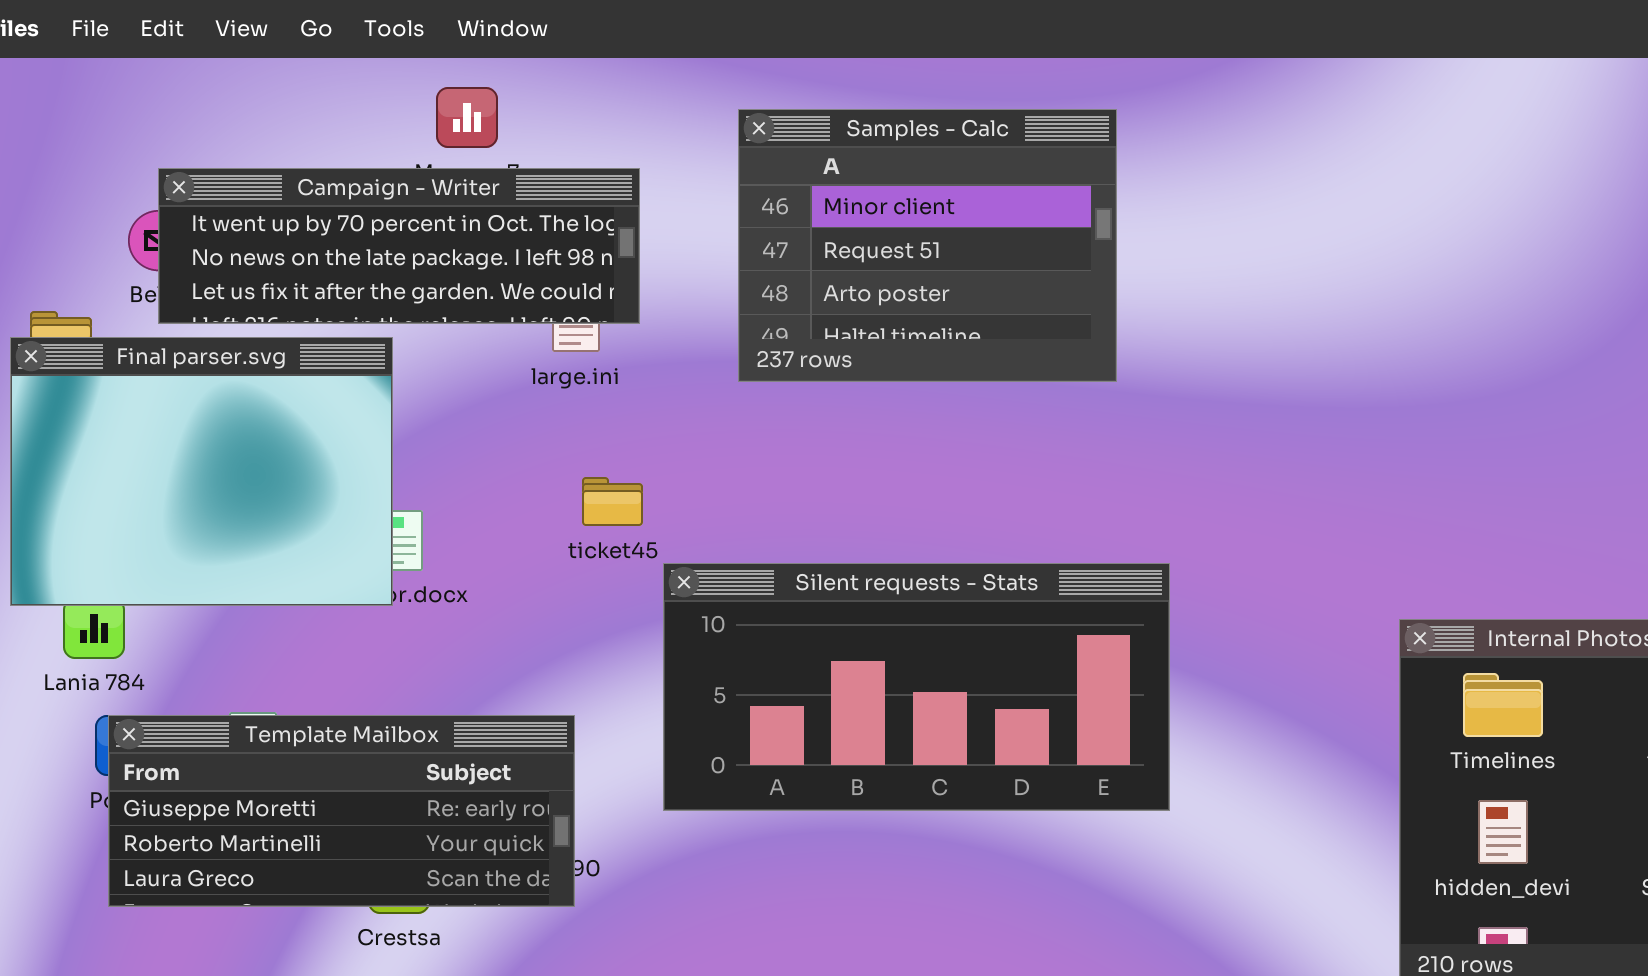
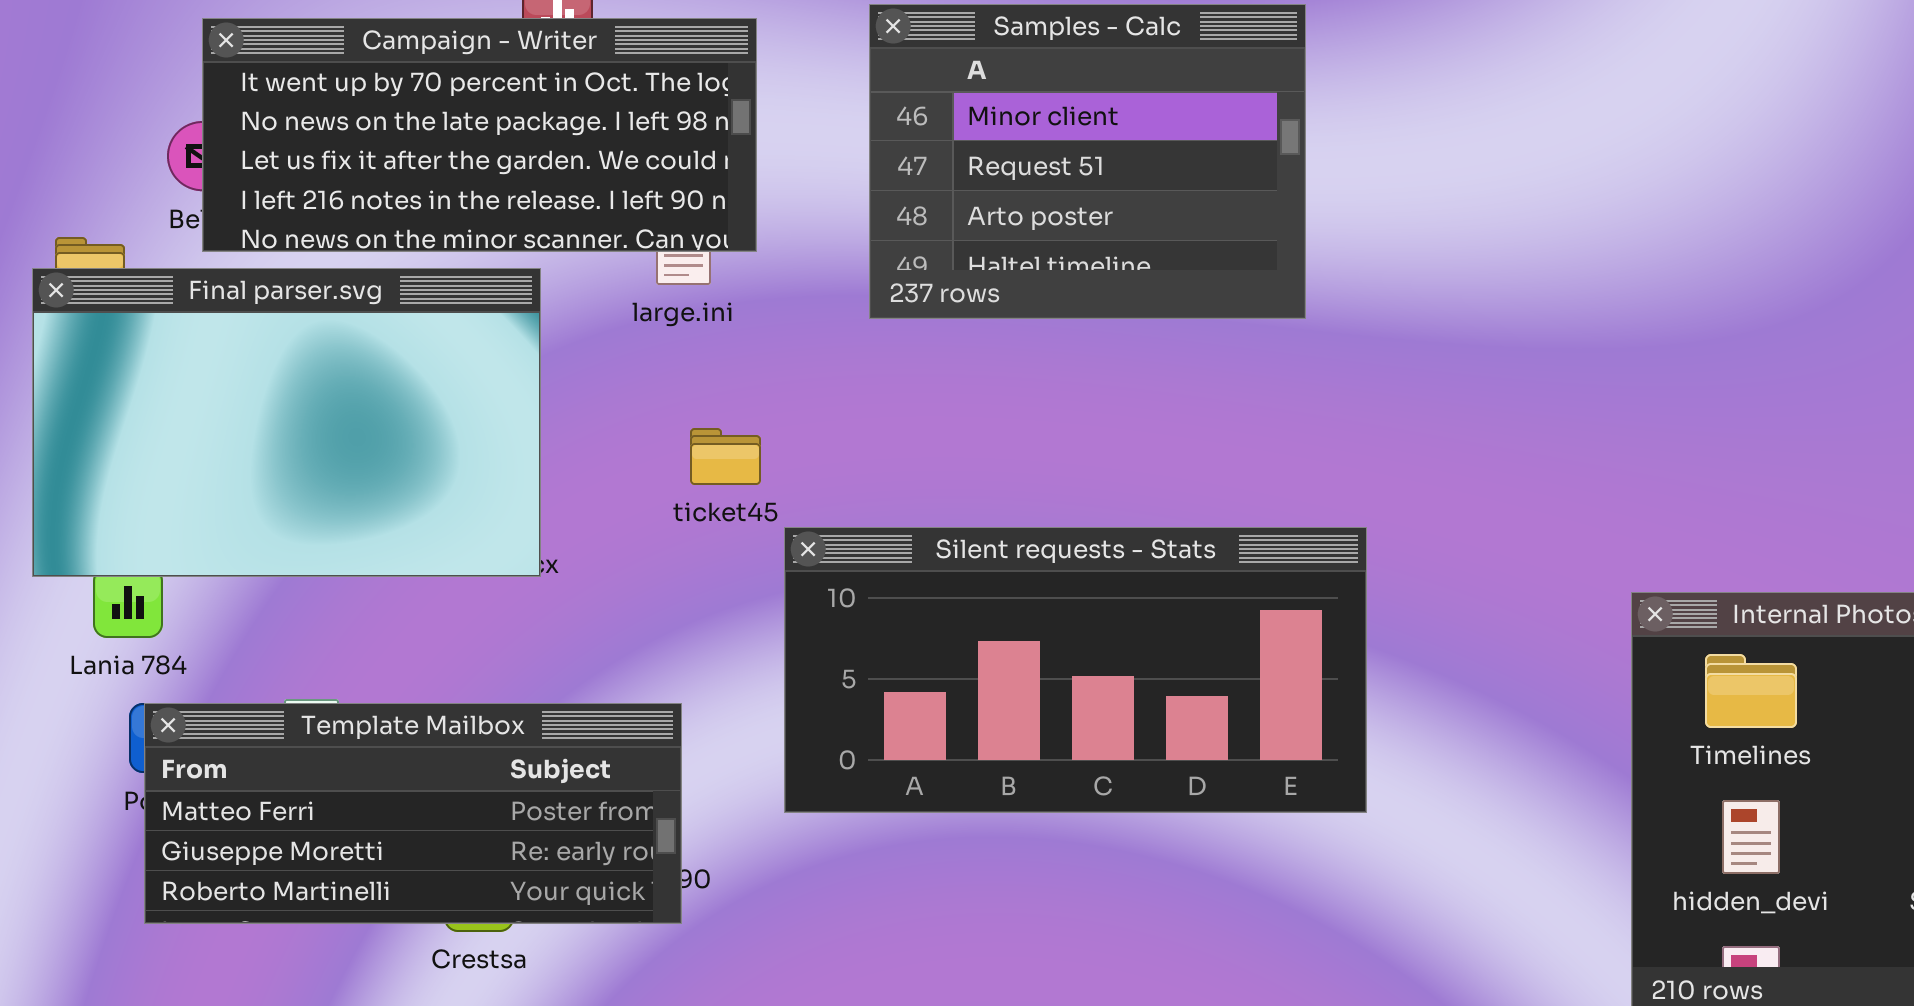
Campaign - Writer: [158,168,640,324] -> [202,18,757,252], resized
Final parser.svg: [10,337,393,606] -> [32,268,541,577], resized
Template Mailbox: [108,715,575,907] -> [144,703,682,924], scrolled up 1 row

